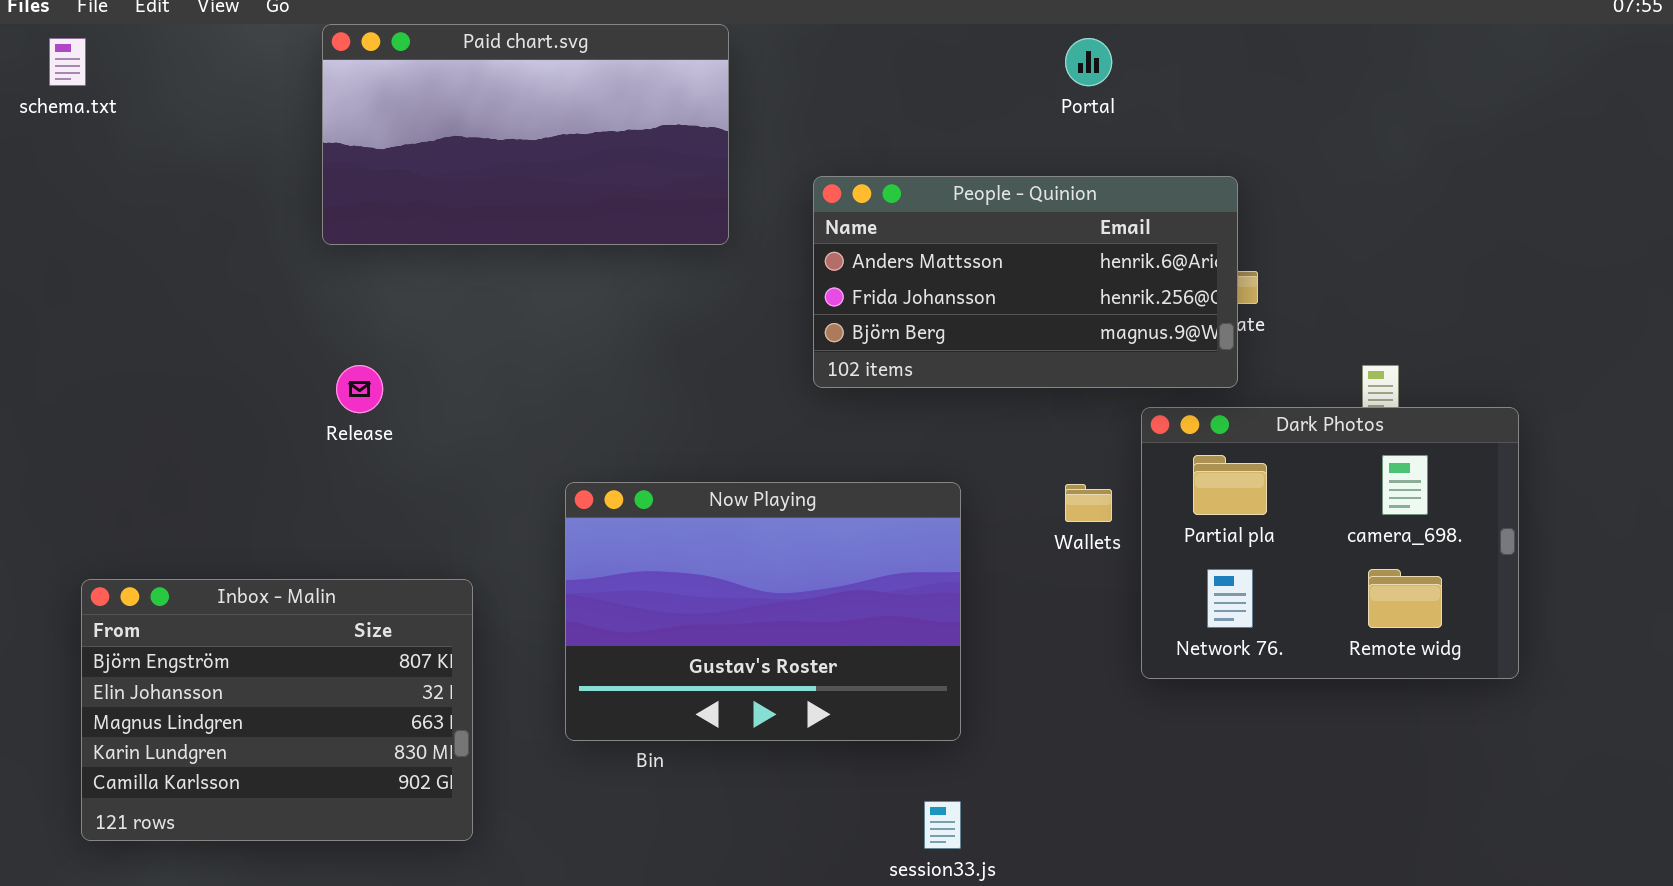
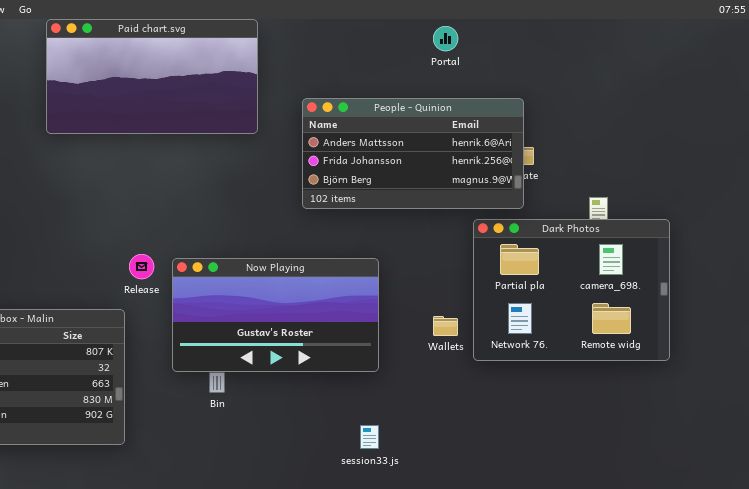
Release: [336,365,383,413] -> [129,254,154,279], moved
Now Playing: [565,482,961,741] -> [172,258,379,372], resized
Wallets: [1065,484,1112,522] -> [433,316,458,336], moved

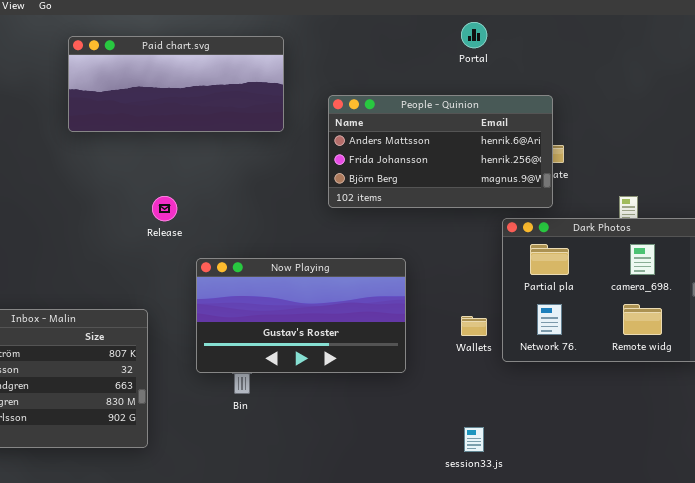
Paid chart.svg: [46,19,258,134] -> [68,36,284,132], resized
Release: [129,254,154,279] -> [152,196,177,221], moved
session33.js: [360,425,379,449] -> [464,427,484,452], moved

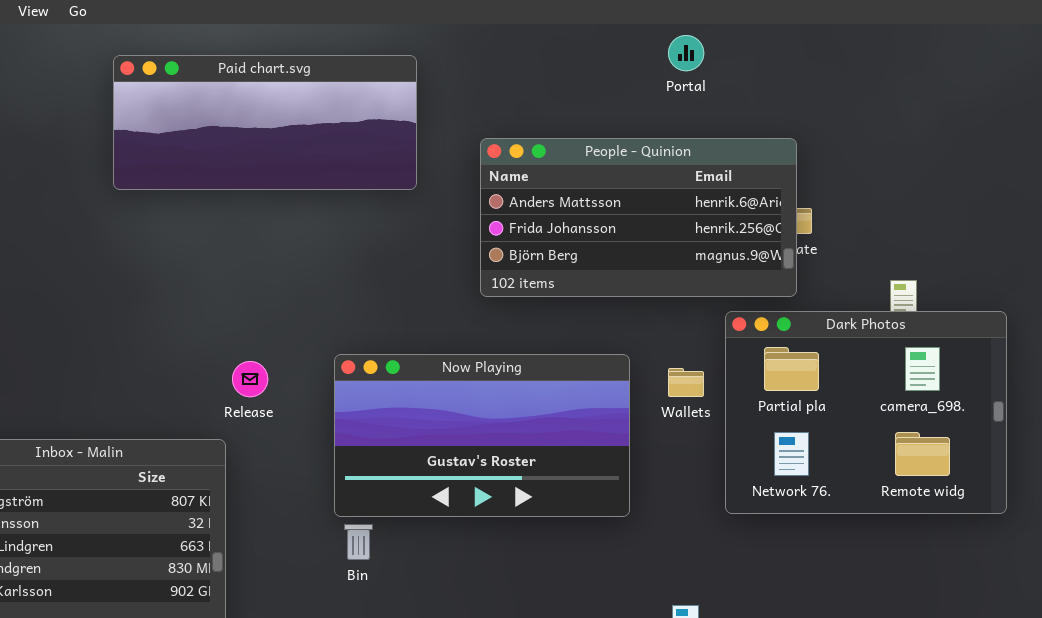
Release: [152,196,177,221] -> [232,361,268,397], moved
Now Playing: [196,258,406,373] -> [334,354,630,517], moved
Wallets: [461,316,487,336] -> [668,368,704,397], moved

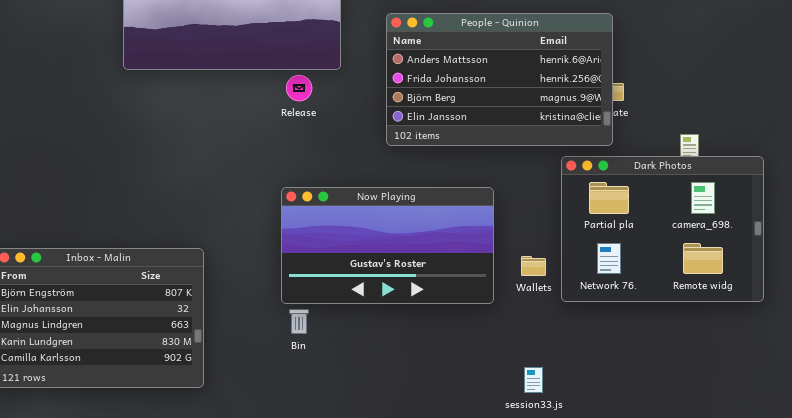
People - Quinion: [480,138,797,297] -> [386,13,613,146], resized
Release: [232,361,268,397] -> [286,75,312,101], moved
Wallets: [668,368,704,397] -> [521,256,546,276], moved

